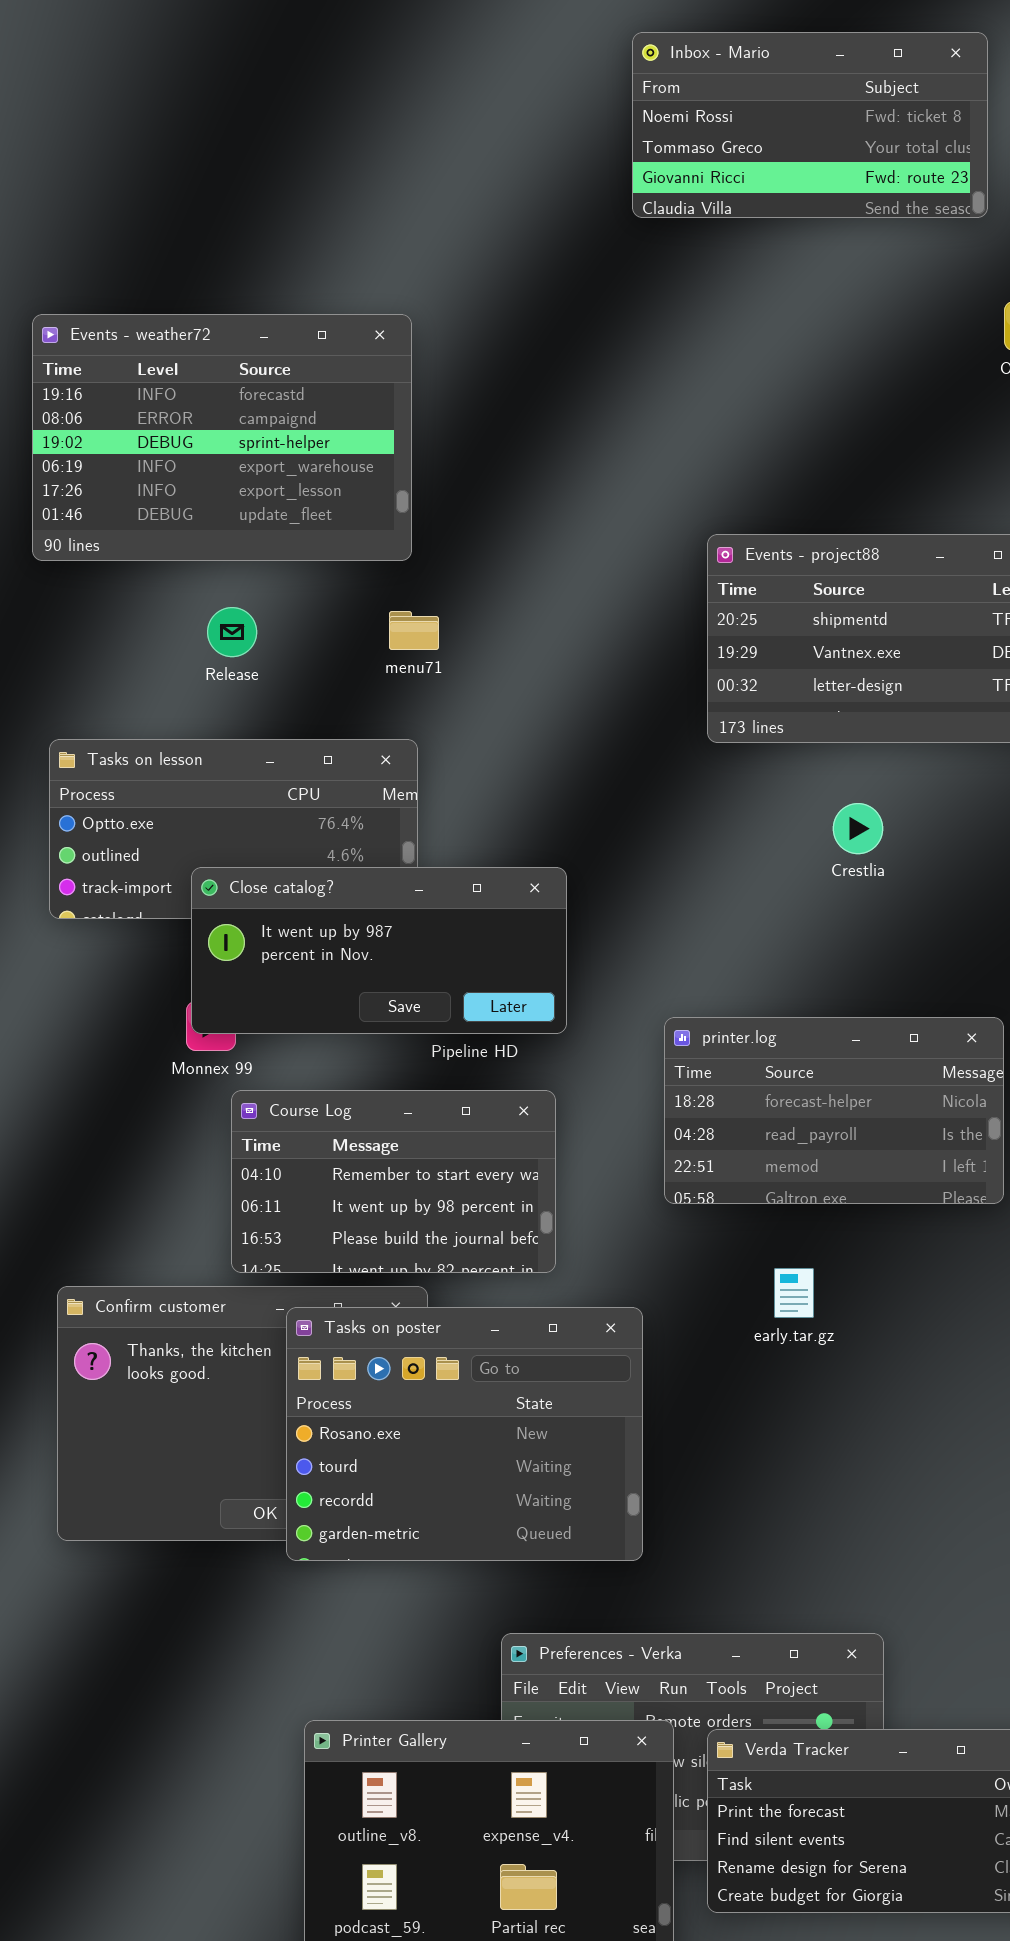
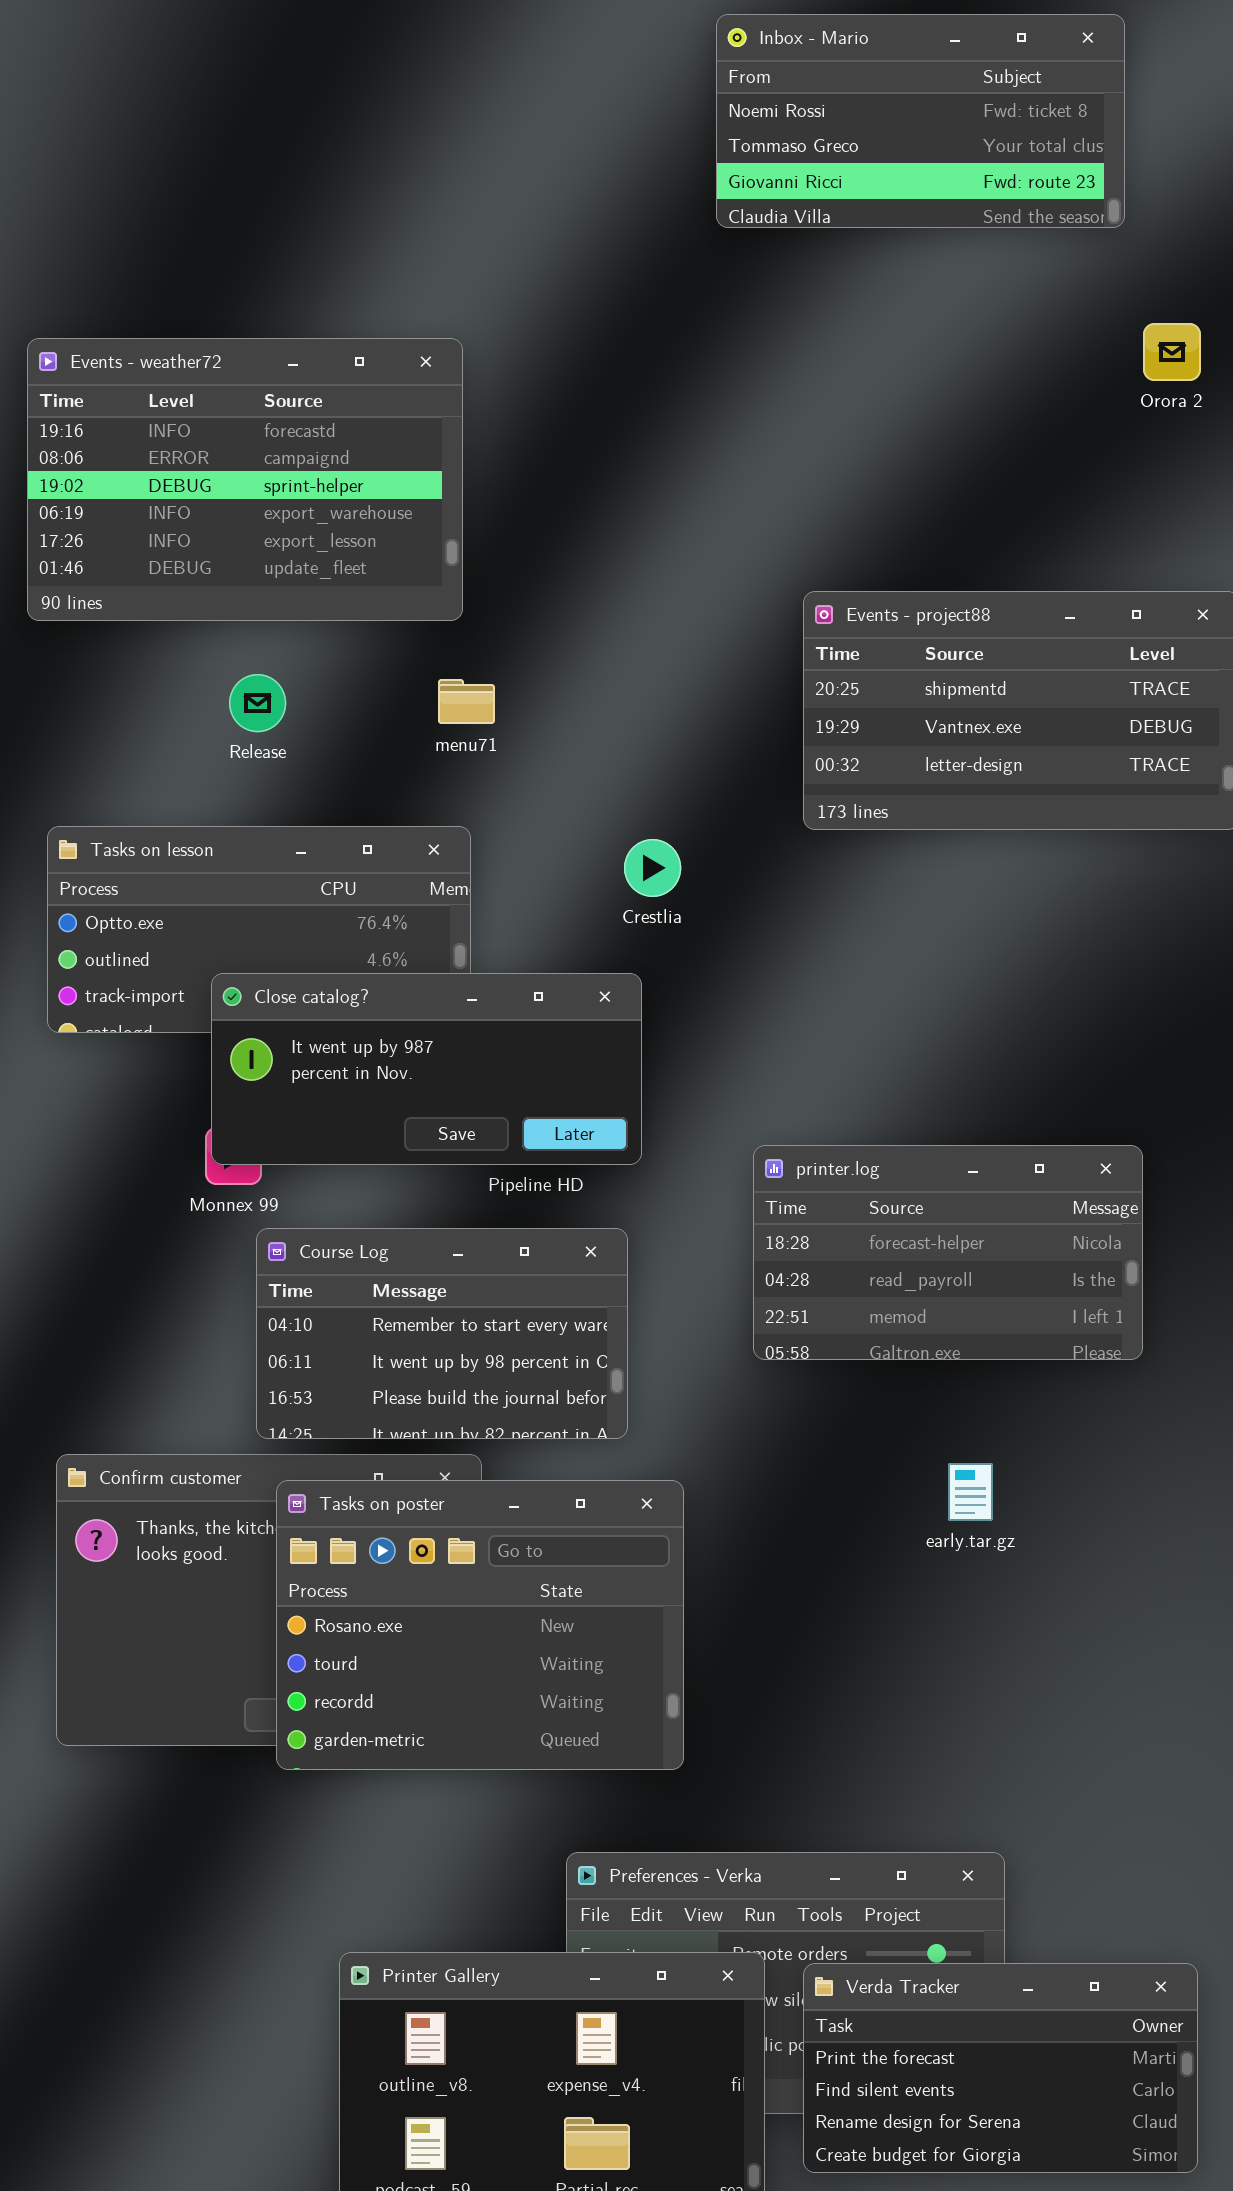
Crestlia: [833,803,883,854] -> [624,839,681,897], moved
early.tar.gz: [774,1268,814,1318] -> [948,1463,993,1521], moved
Tasks on poster: [286,1307,643,1561] -> [276,1480,684,1770], moved

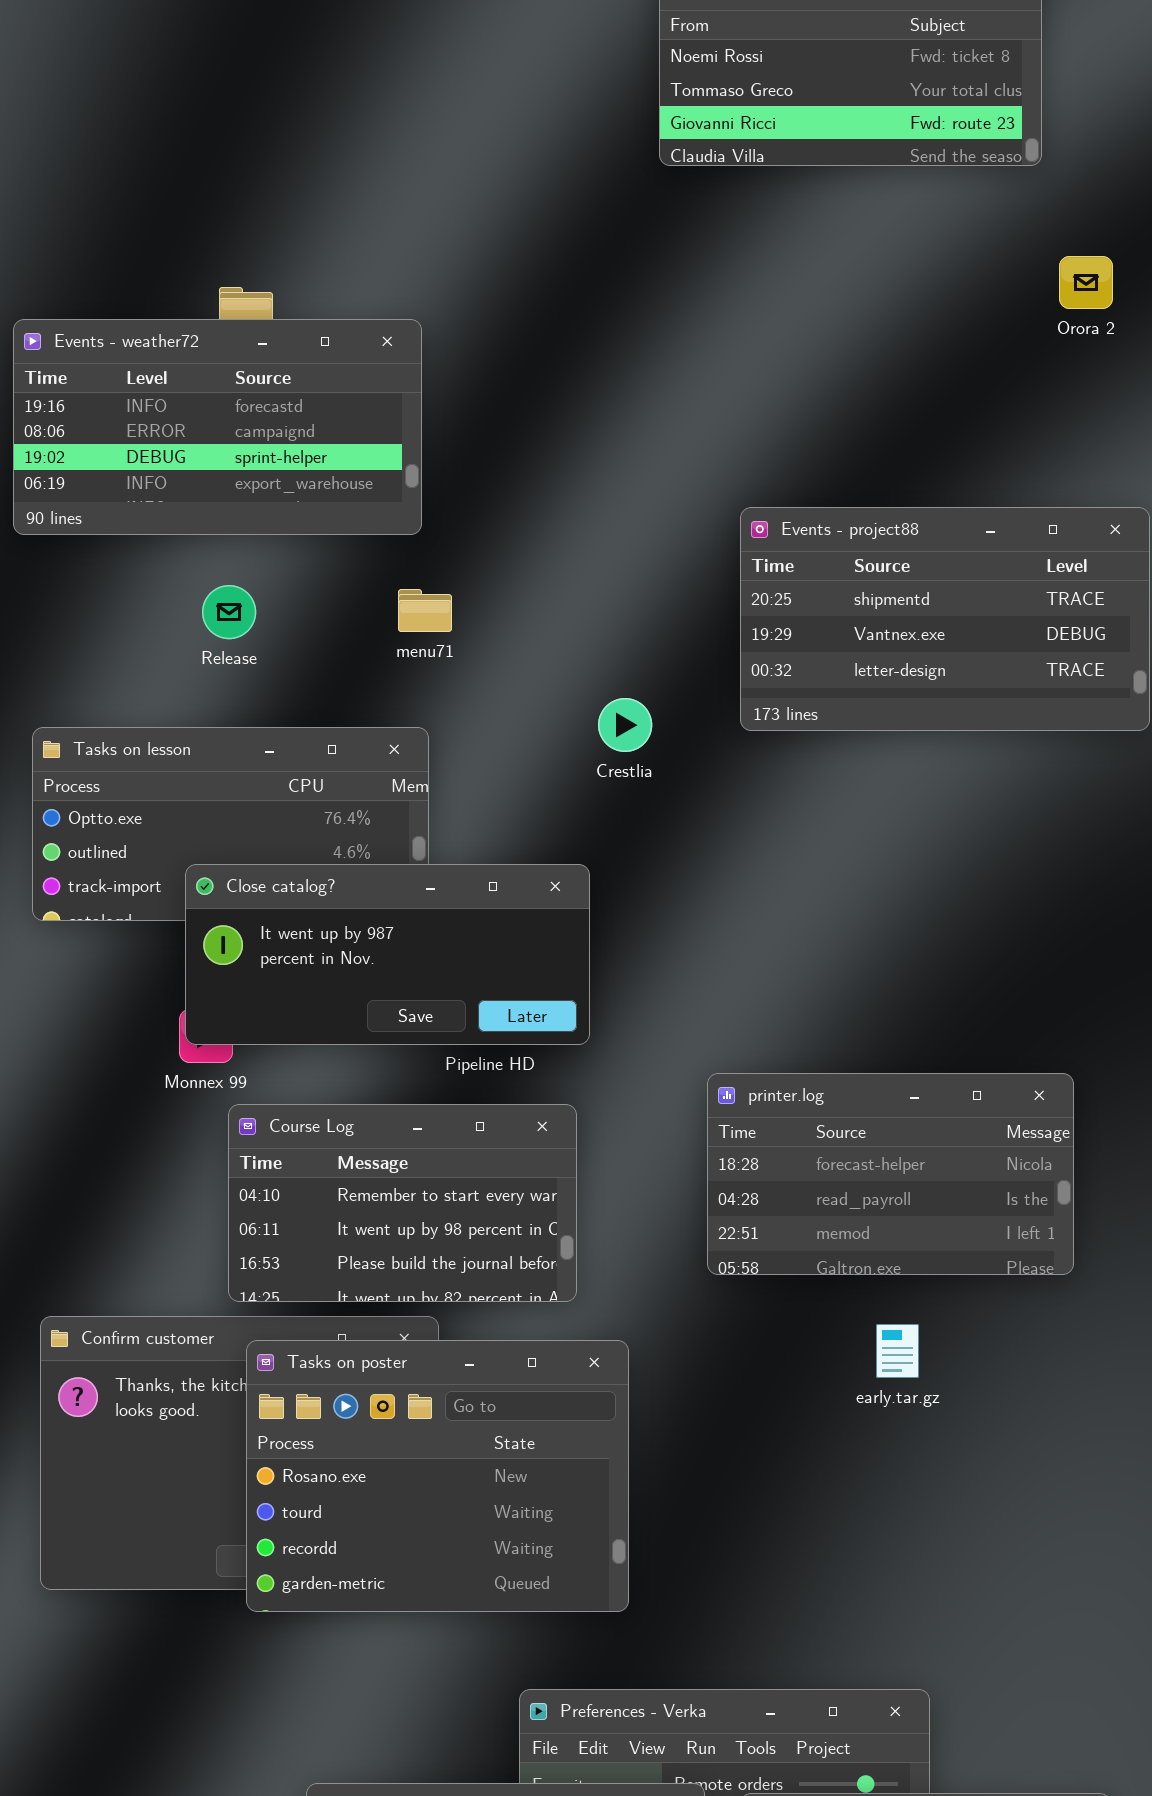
Events - weather72: [27,338,463,621] -> [13,319,422,535], resized
Crestlia: [624,839,681,897] -> [598,698,652,752], moved
printer.log: [753,1145,1143,1360] -> [707,1073,1074,1275], moved

